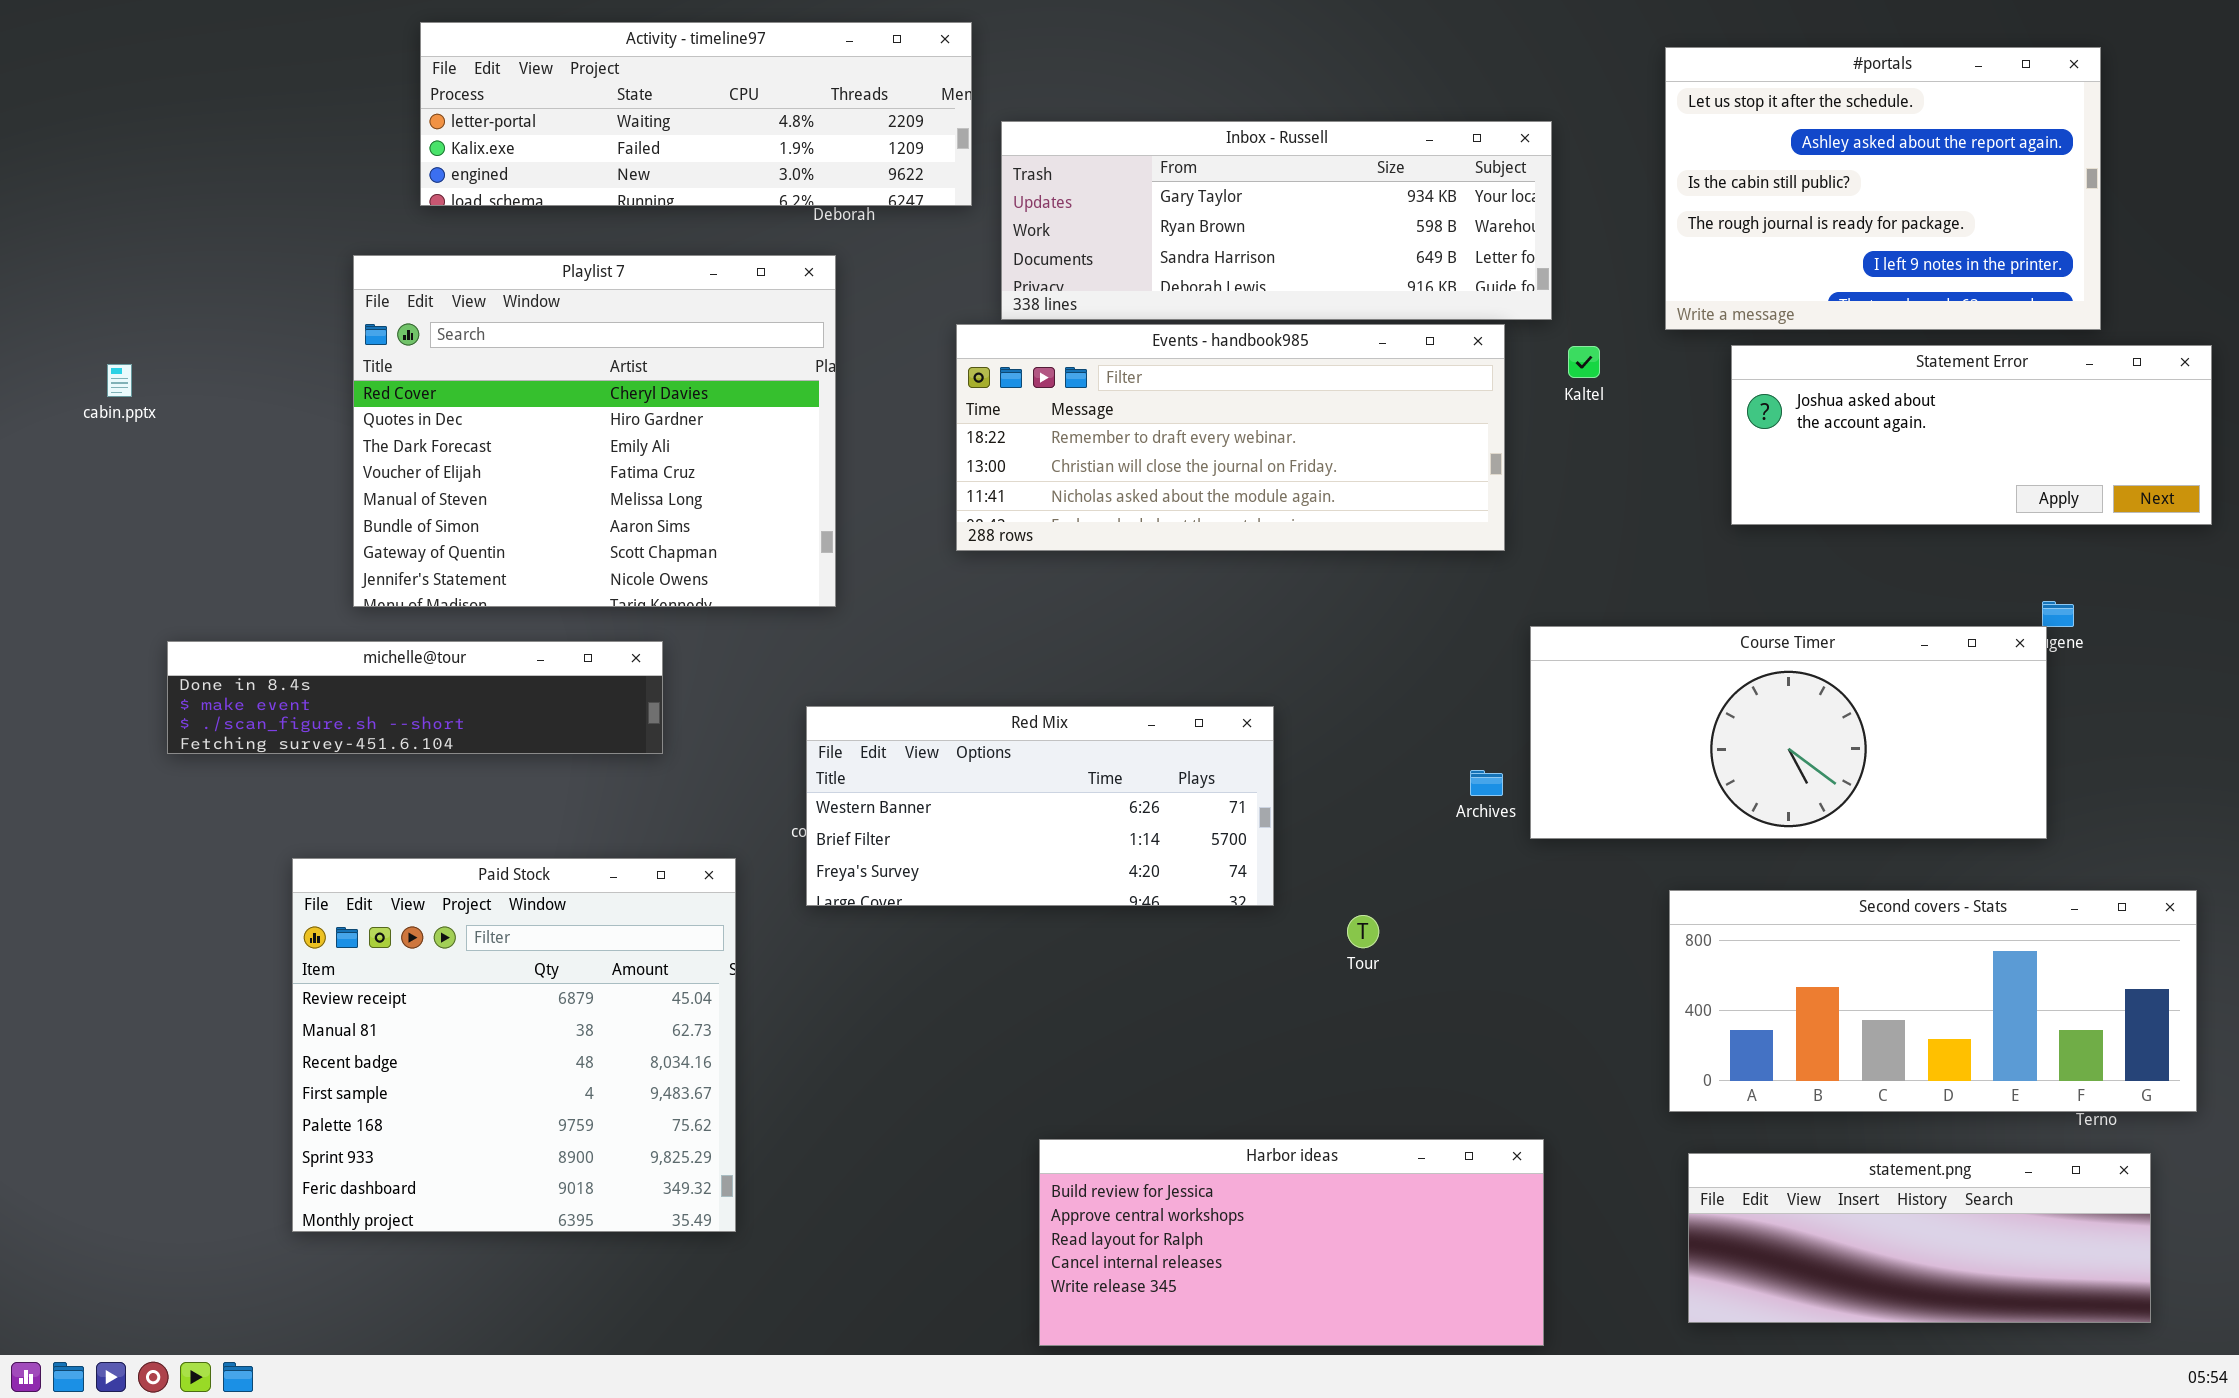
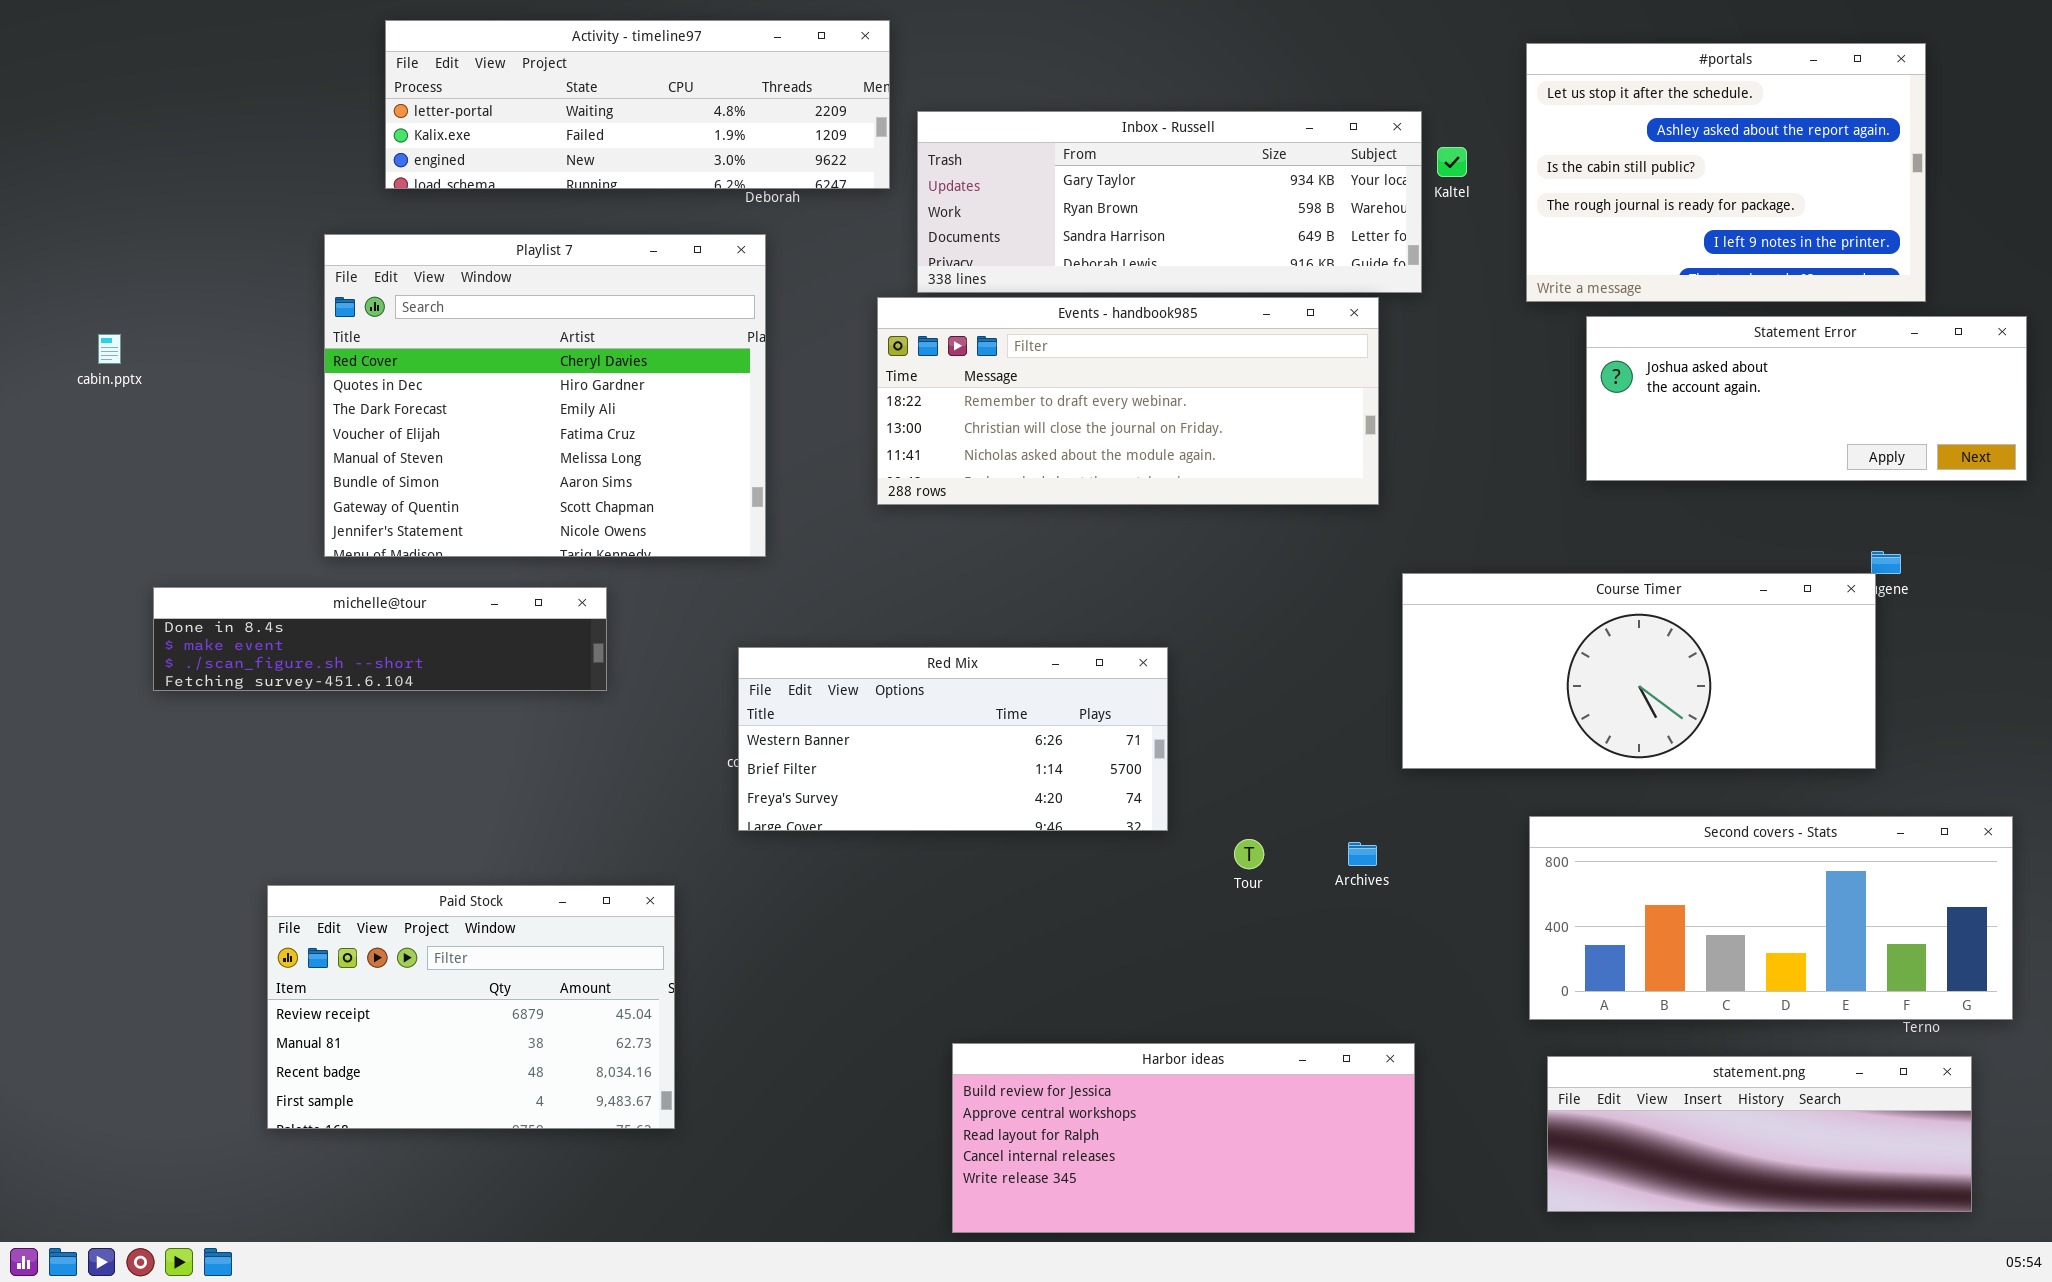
Kaltel: [1568,346,1600,378] -> [1437,147,1467,177], moved
Archives: [1470,770,1503,796] -> [1348,842,1377,866], moved
Paid Stock: [292,858,736,1232] -> [267,885,675,1129], resized

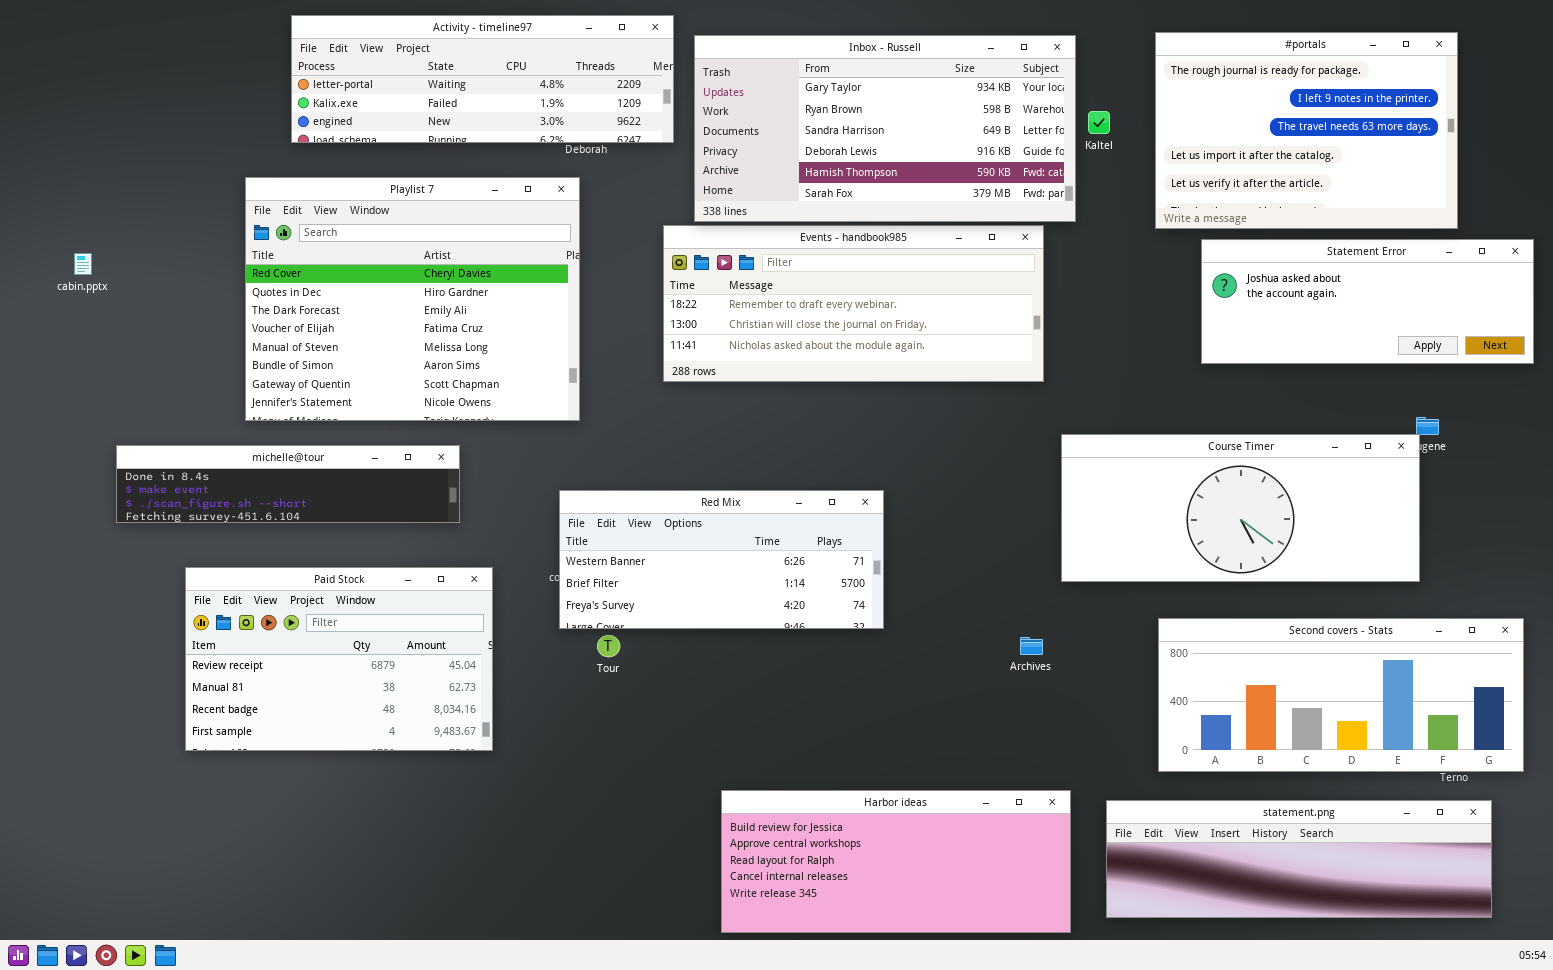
#portals: [1526,43,1926,302] -> [1155,32,1458,229], scrolled down 3 rows
Inbox - Russell: [917,111,1422,293] -> [694,35,1076,222], resized
Tour: [1234,839,1264,869] -> [597,635,620,657], moved
Paid Stock: [267,885,675,1129] -> [185,567,493,751], moved
statement.png: [1547,1056,1972,1212] -> [1106,800,1492,918], resized

